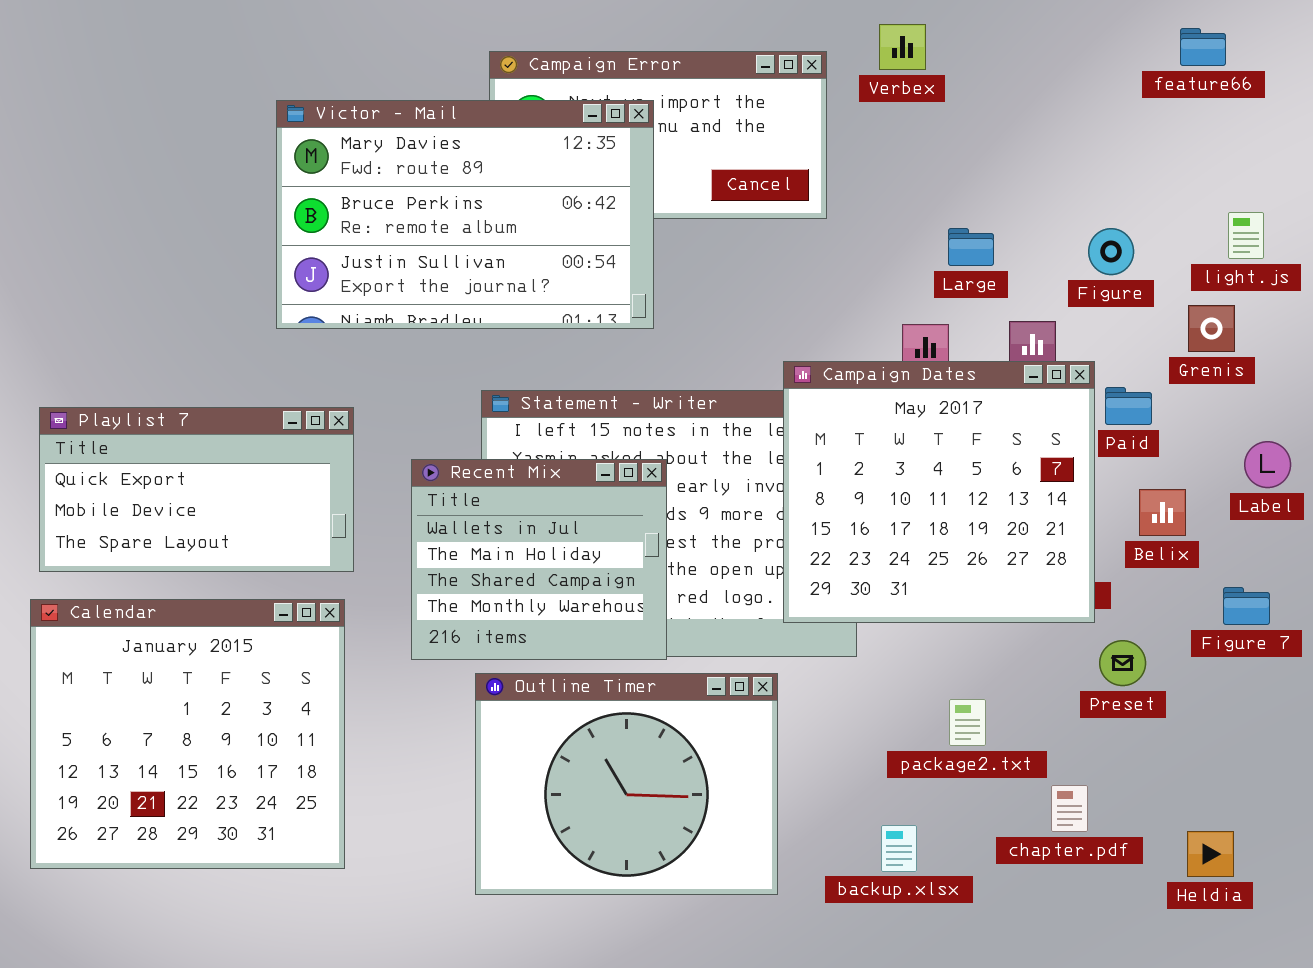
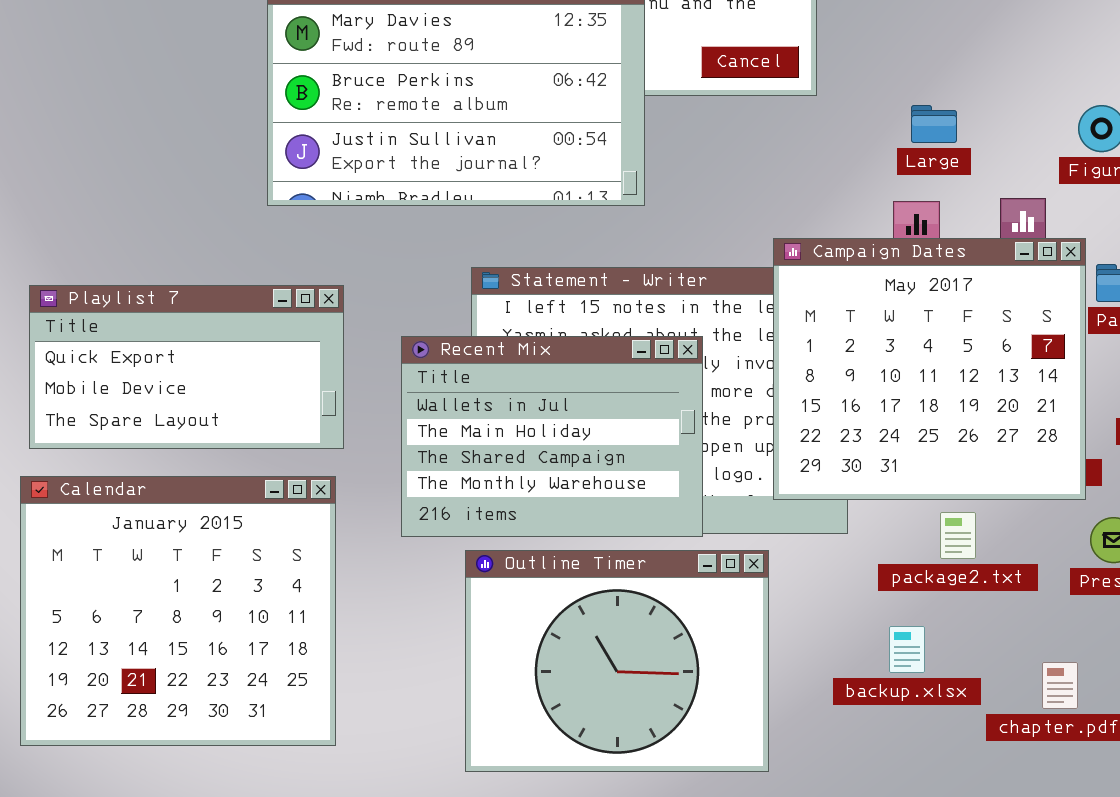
Large: [948,228,994,266] -> [911,105,957,143], moved
Recent Mix: [411,459,667,660] -> [401,336,703,537], resized
package2.txt: [949,699,986,746] -> [940,512,976,559], moved
backup.xlsx: [881,825,917,872] -> [889,626,925,673], moved

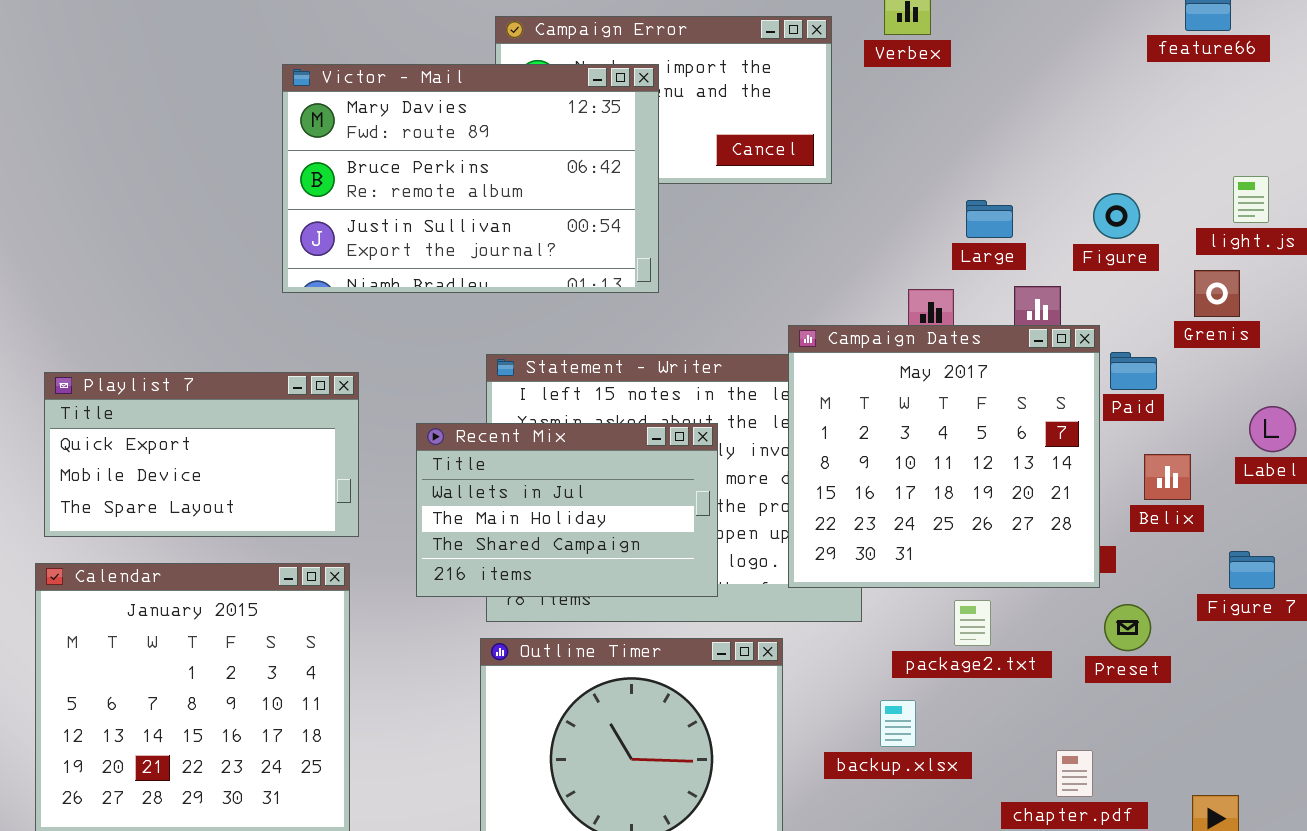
Large: [911,105,957,143] -> [966,200,1013,238], moved
Recent Mix: [401,336,703,537] -> [416,423,718,597], resized
backup.xlsx: [889,626,925,673] -> [880,700,916,747], moved

